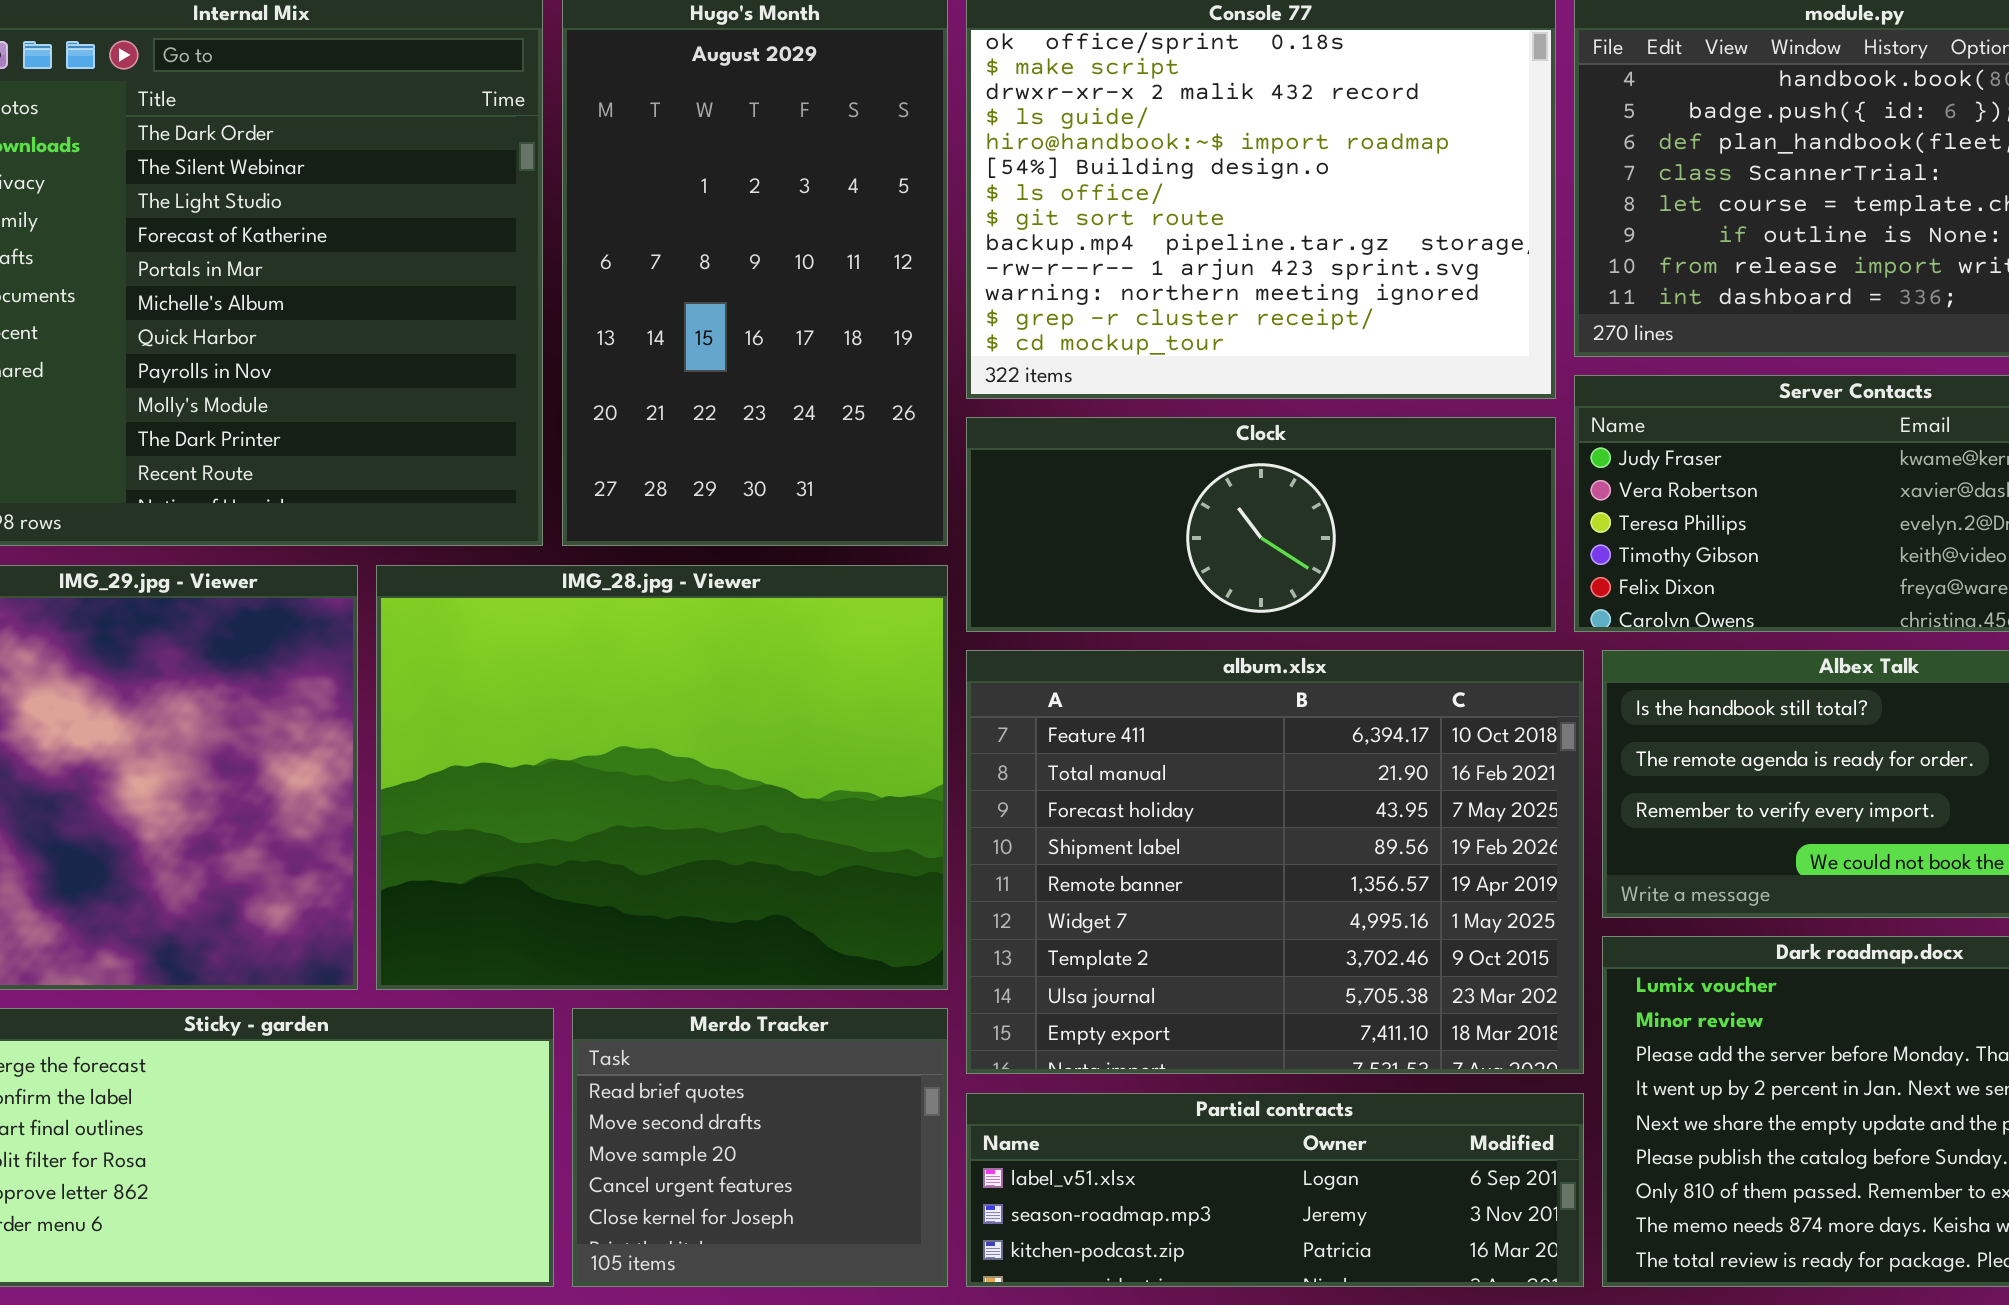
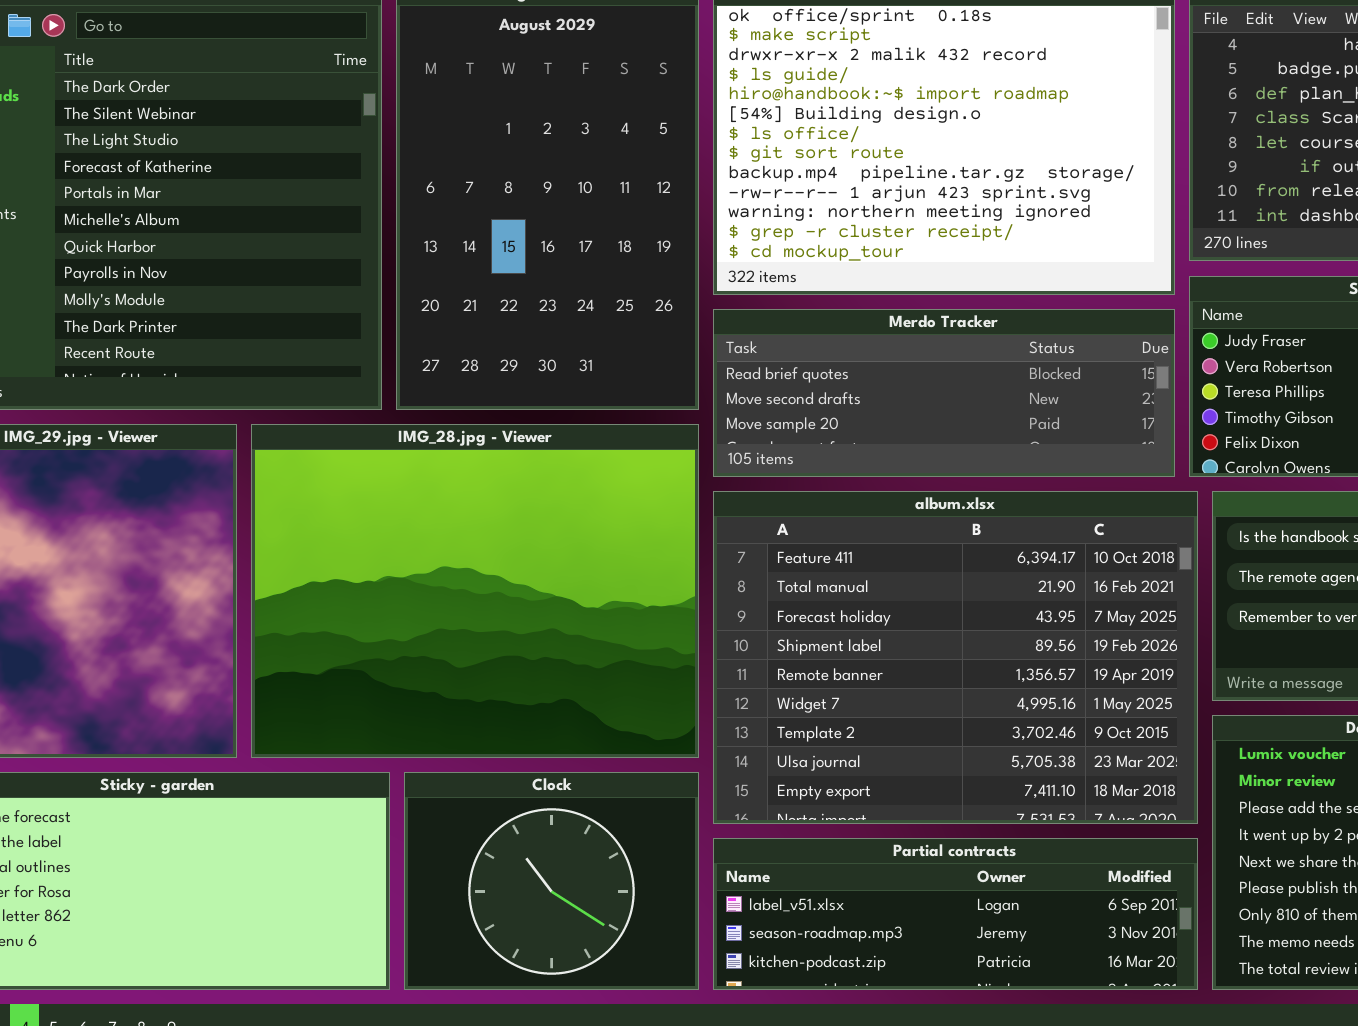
Clock: [966,417,1556,632] -> [404,772,699,990], moved, resized
Merdo Tracker: [572,1008,948,1287] -> [713,309,1175,477], moved, resized

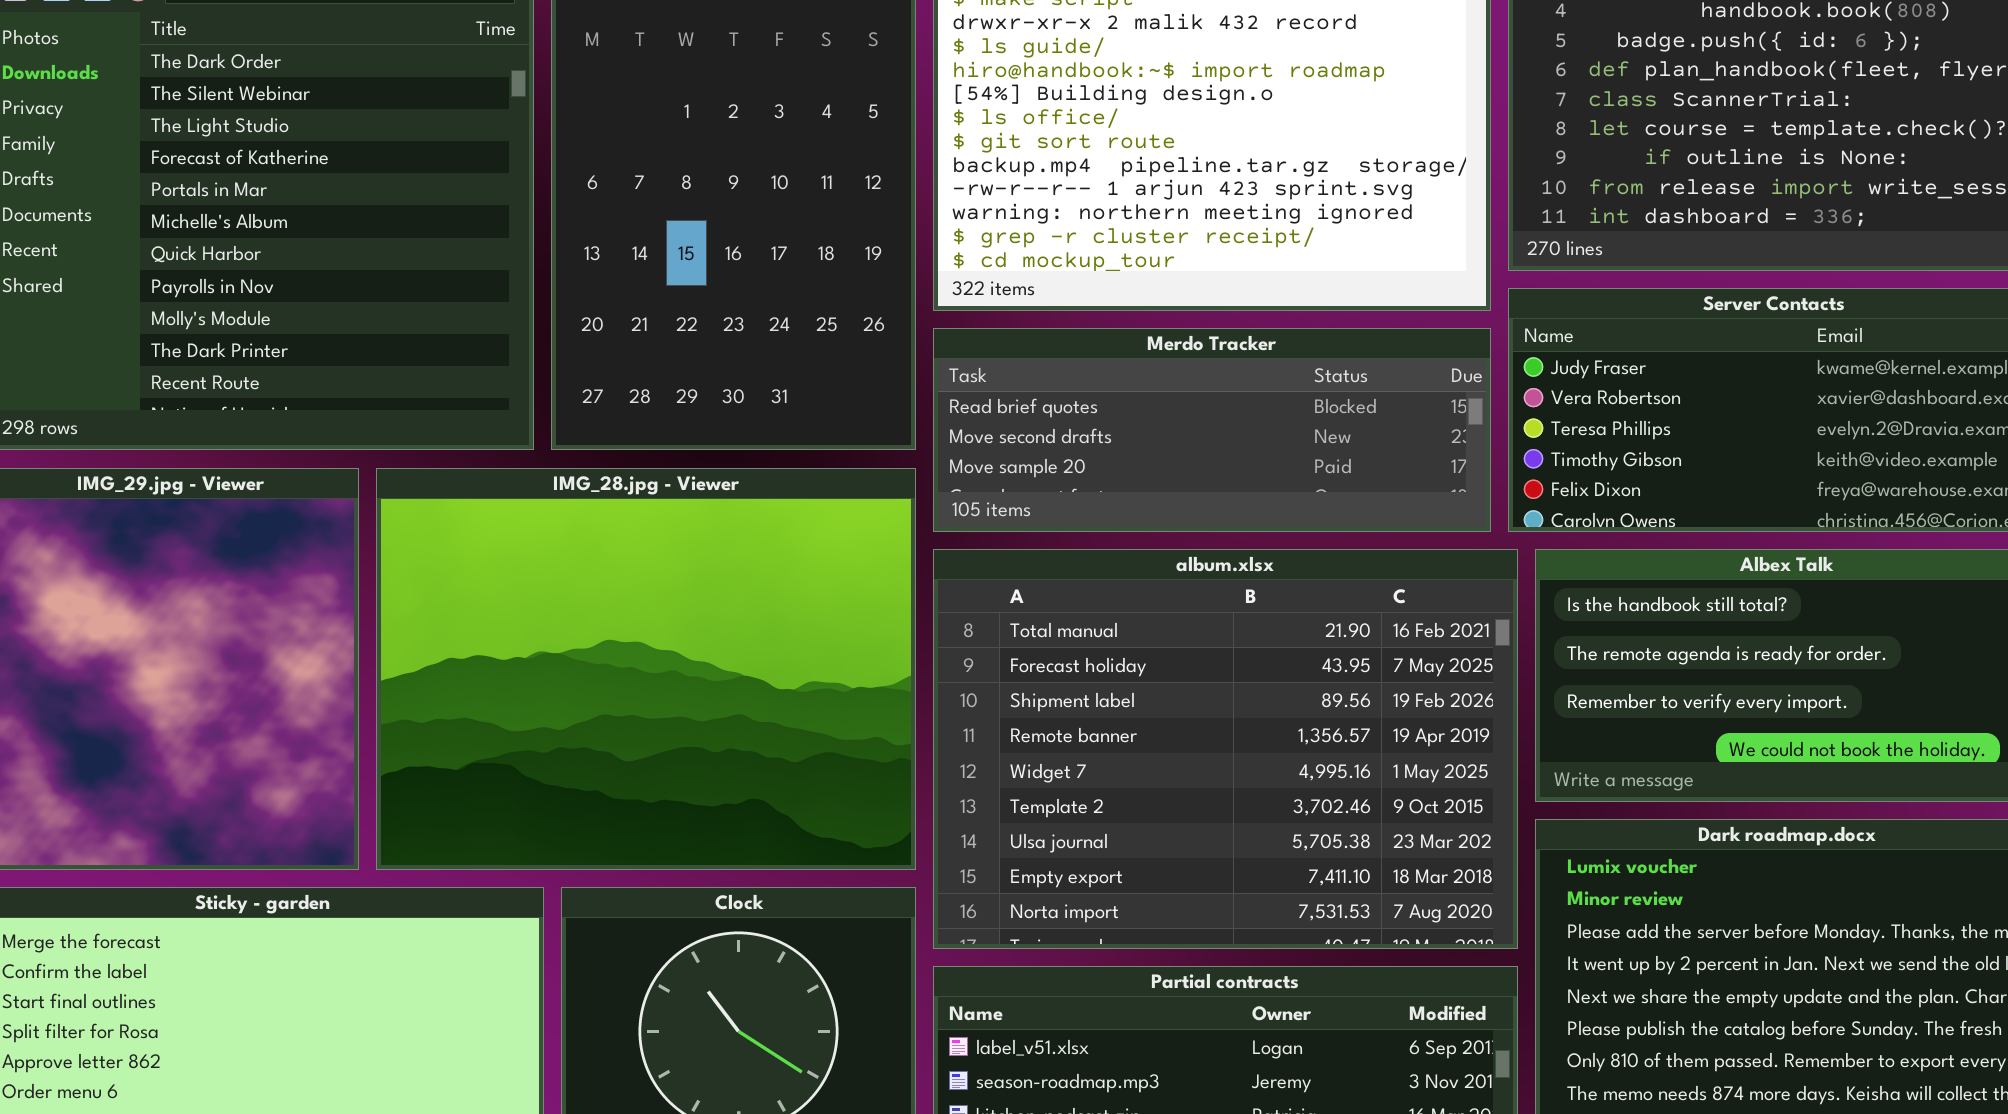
album.xlsx: [713,491,1198,824] -> [933,549,1518,949], scrolled down 1 row

